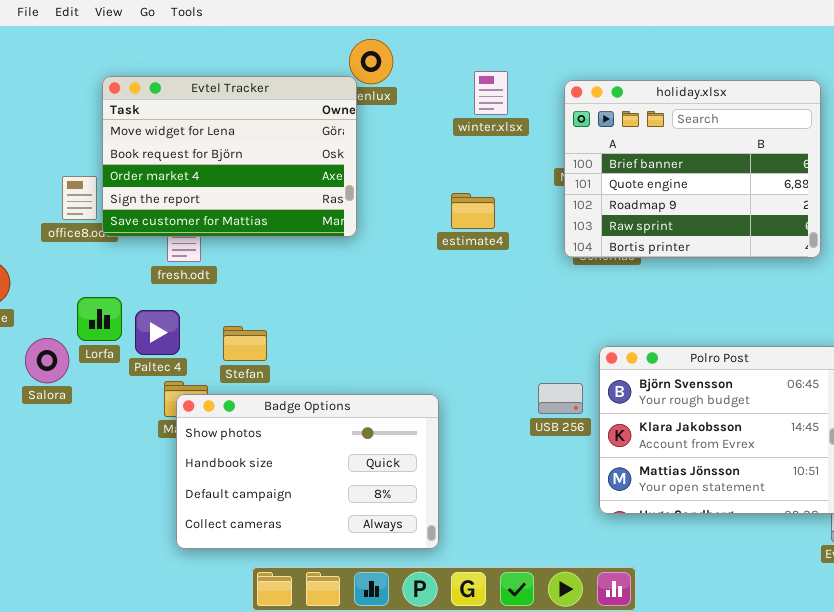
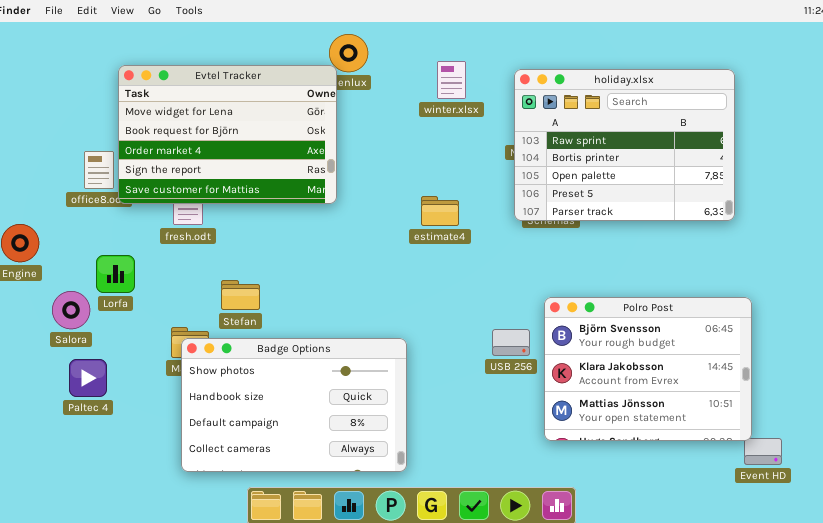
holiday.xlsx: [564,80,821,258] -> [514,69,735,221], scrolled down 3 rows
estimate4: [451,193,495,229] -> [421,196,459,226], moved
Paltec 4: [135,310,180,355] -> [69,359,107,397], moved

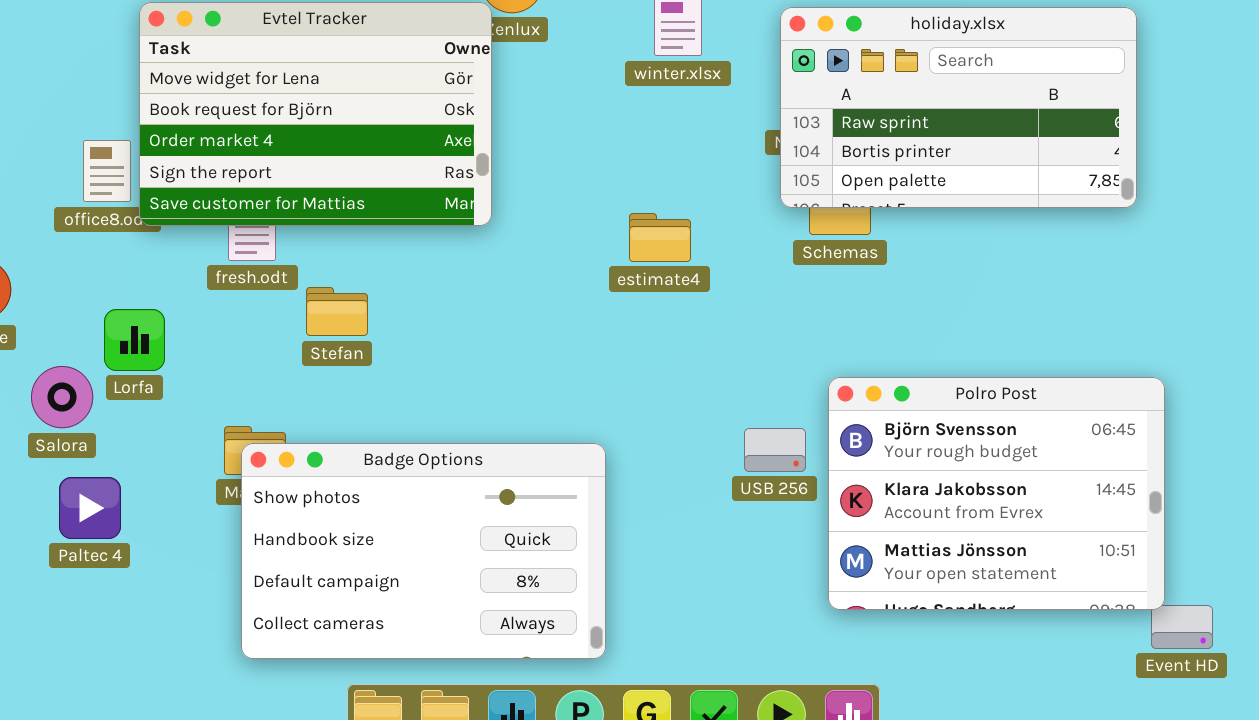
holiday.xlsx: [514,69,735,221] -> [780,7,1137,208], resized
Stefan: [221,280,260,310] -> [306,287,368,336], moved

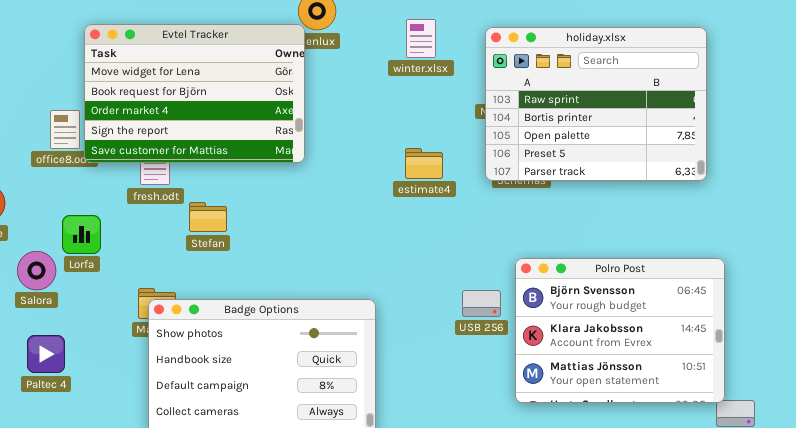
holiday.xlsx: [780,7,1137,208] -> [485,27,707,181], resized
estimate4: [629,213,691,262] -> [405,148,443,179], moved
Paltec 4: [59,477,121,539] -> [27,335,65,373], moved

